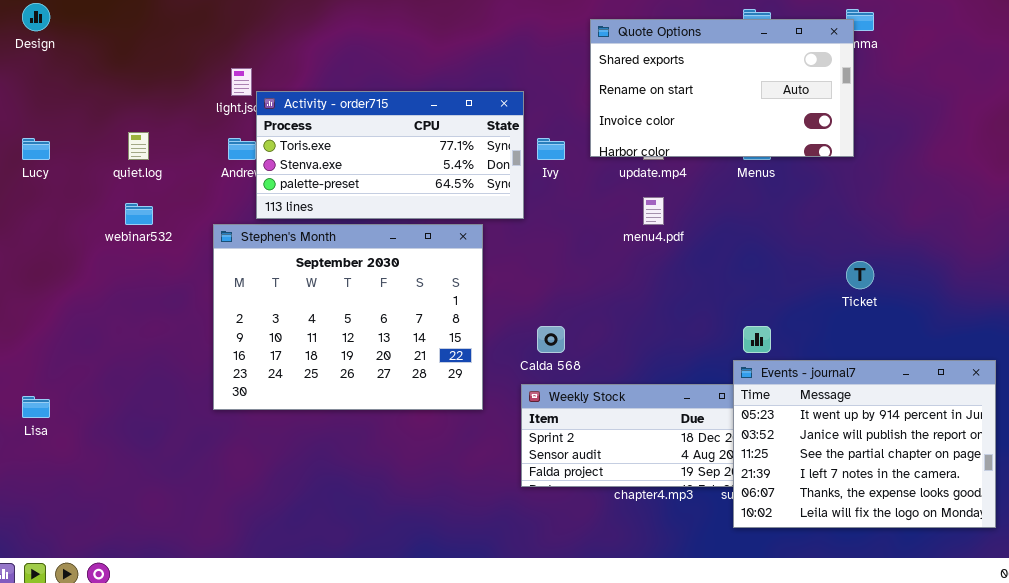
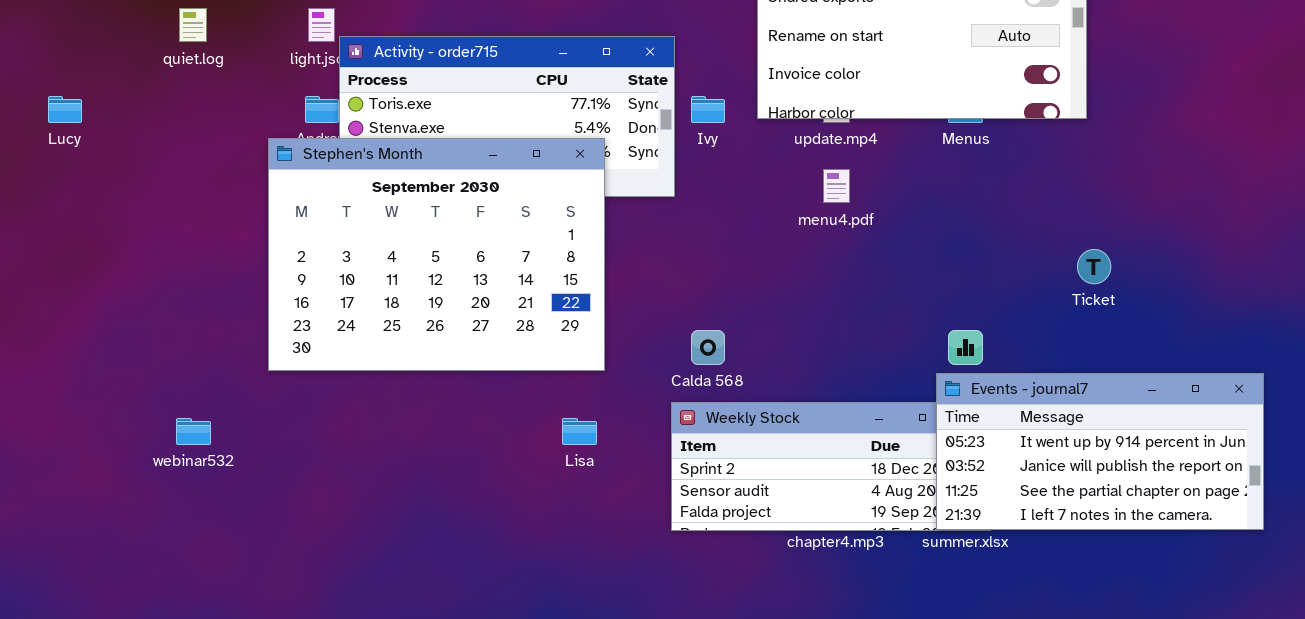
quiet.log: [128,132,149,160] -> [179,8,207,42], moved
webinar532: [125,203,153,225] -> [176,418,211,445], moved
Stephen's Month: [213,224,483,410] -> [268,138,605,371], moved
Events - journal7: [733,360,996,528] -> [936,373,1264,530], resized
Lisa: [22,396,50,418] -> [562,418,597,445], moved

